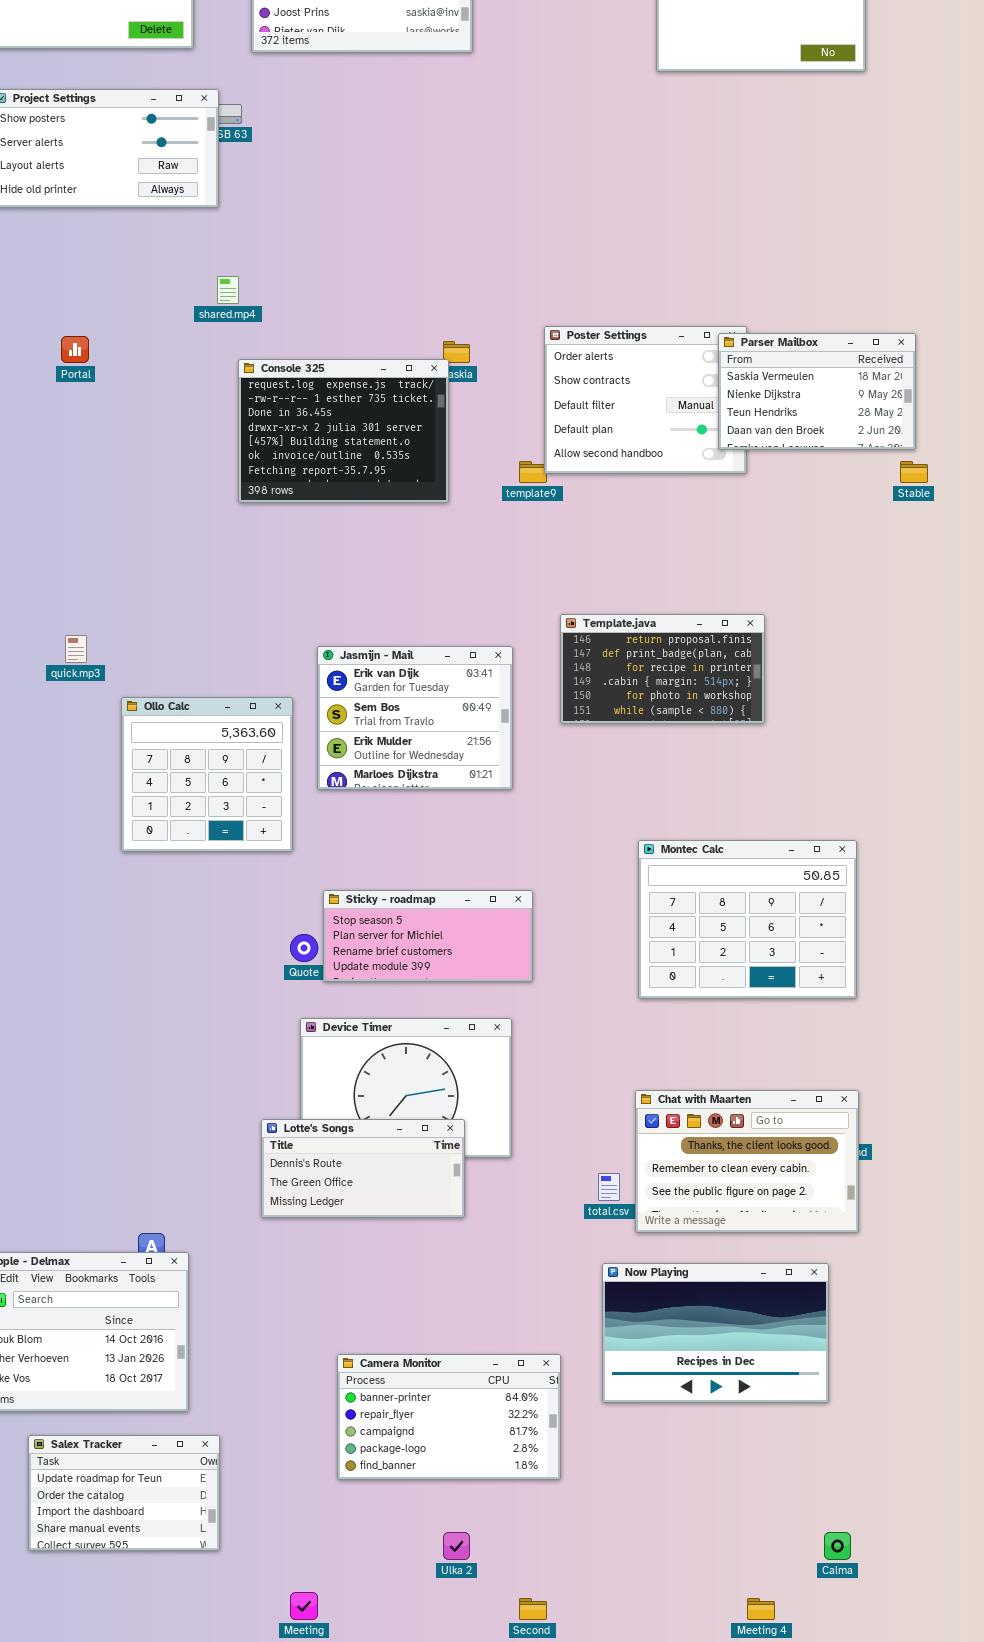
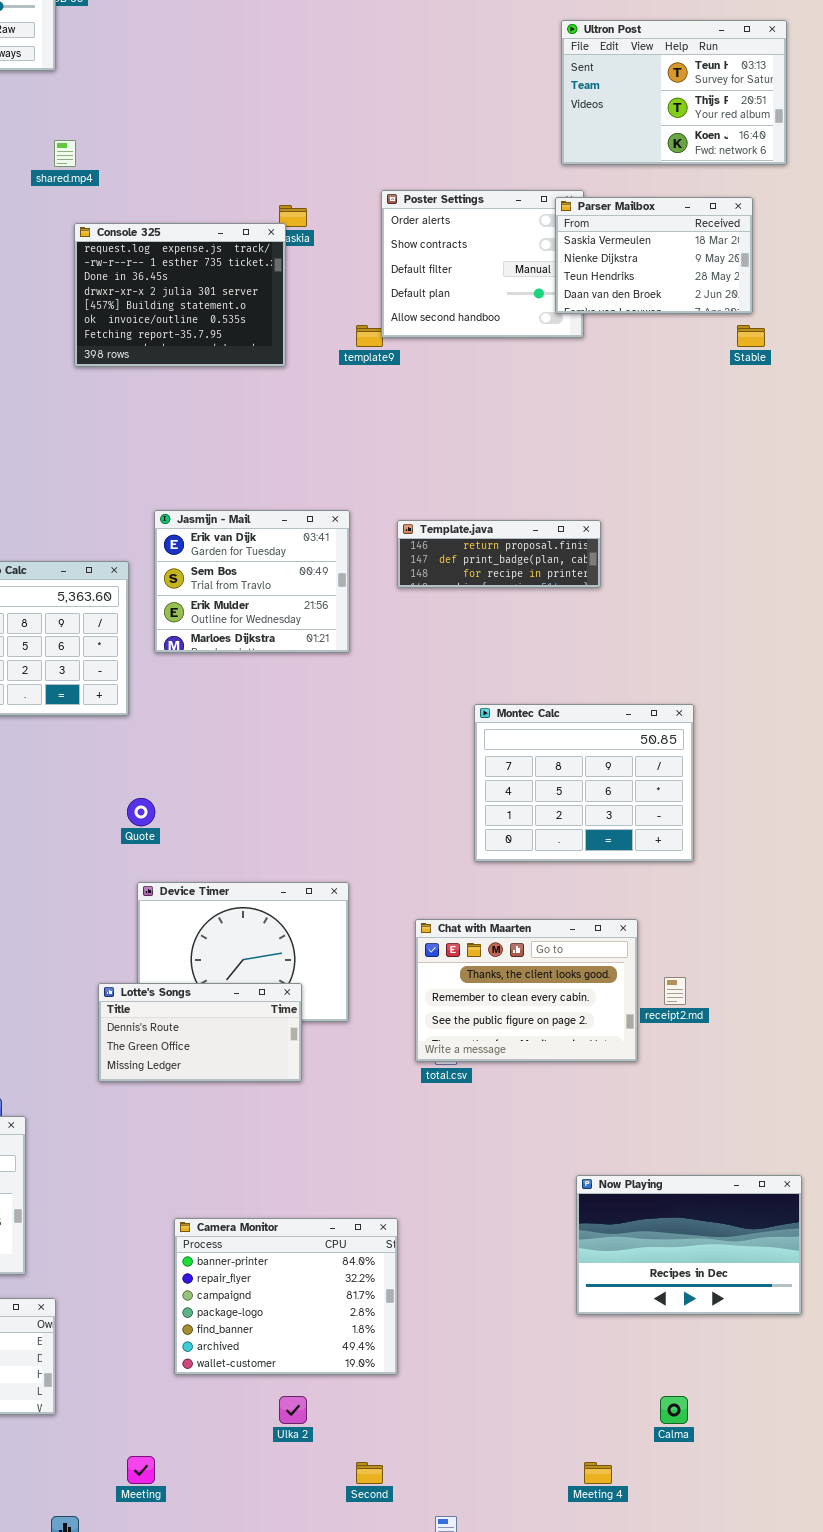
Ultron Post: none -> [561,20,787,165], opened
Template.java: [560,614,765,724] -> [397,520,601,588], resized
Sticky - roadmap: [323,890,533,982] -> none, closed
Chat with Maarten: [635,1090,859,1233] -> [415,919,638,1062], moved
Now Playing: [602,1263,829,1403] -> [576,1175,802,1315], moved
Camera Monitor: [337,1354,561,1480] -> [174,1218,398,1375], resized

